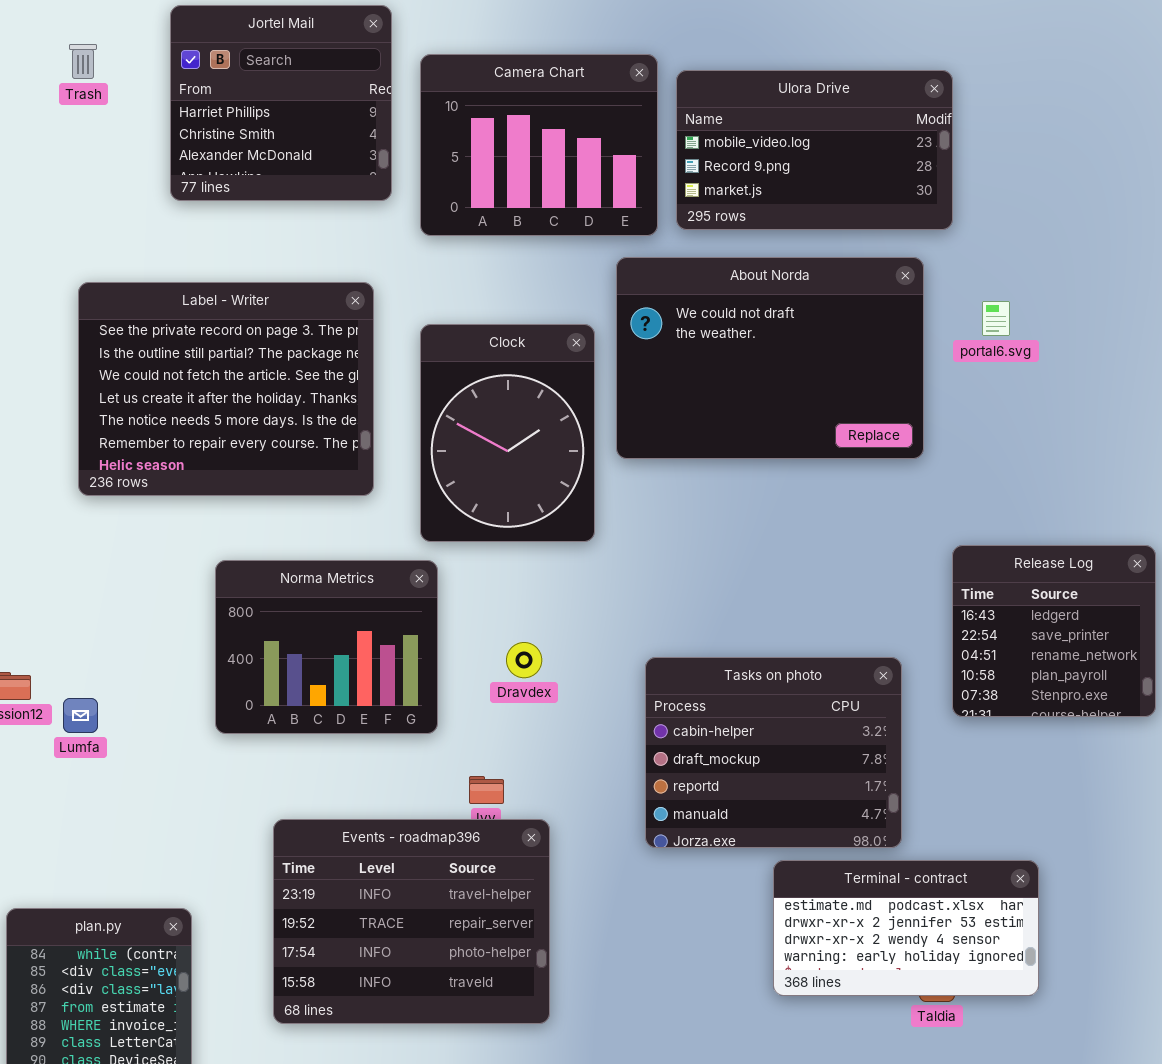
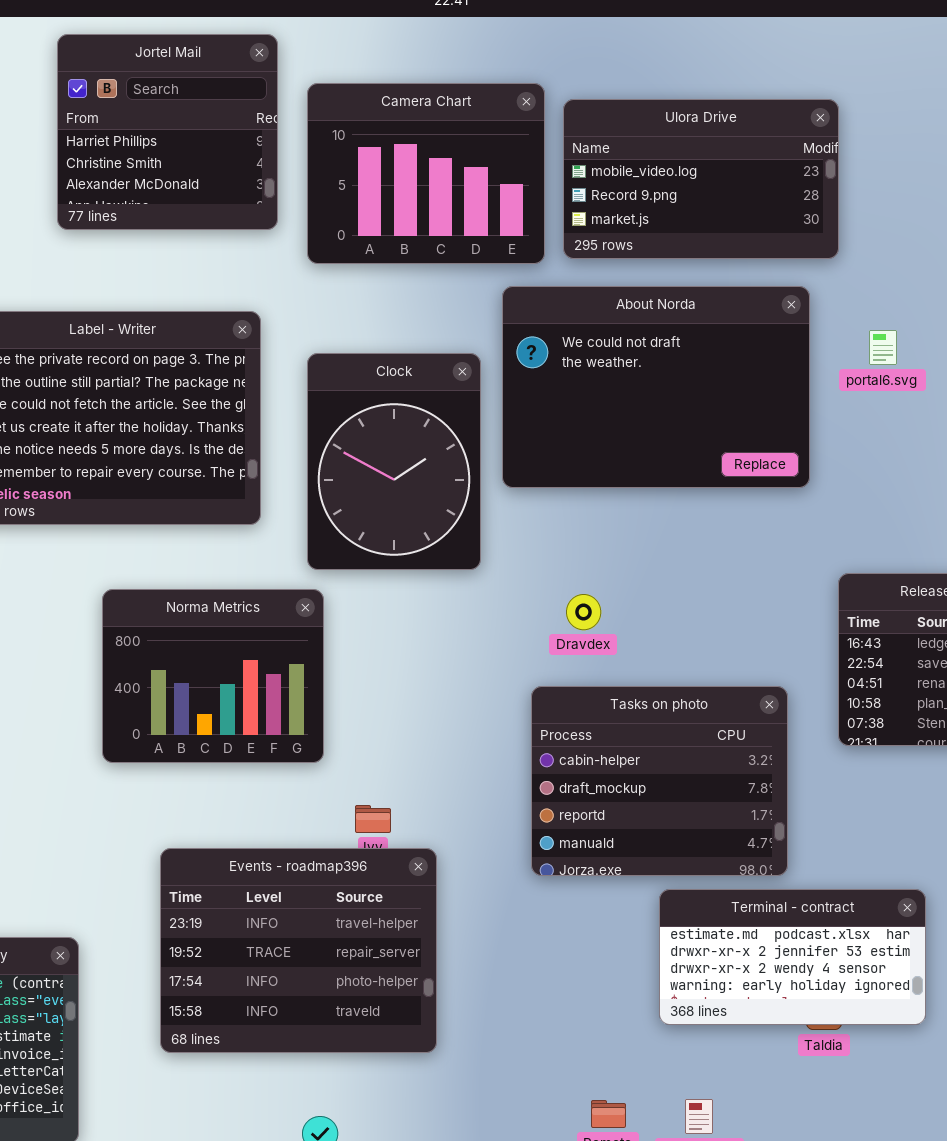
Dravdex: [506,642,542,678] -> [566,594,601,630], moved

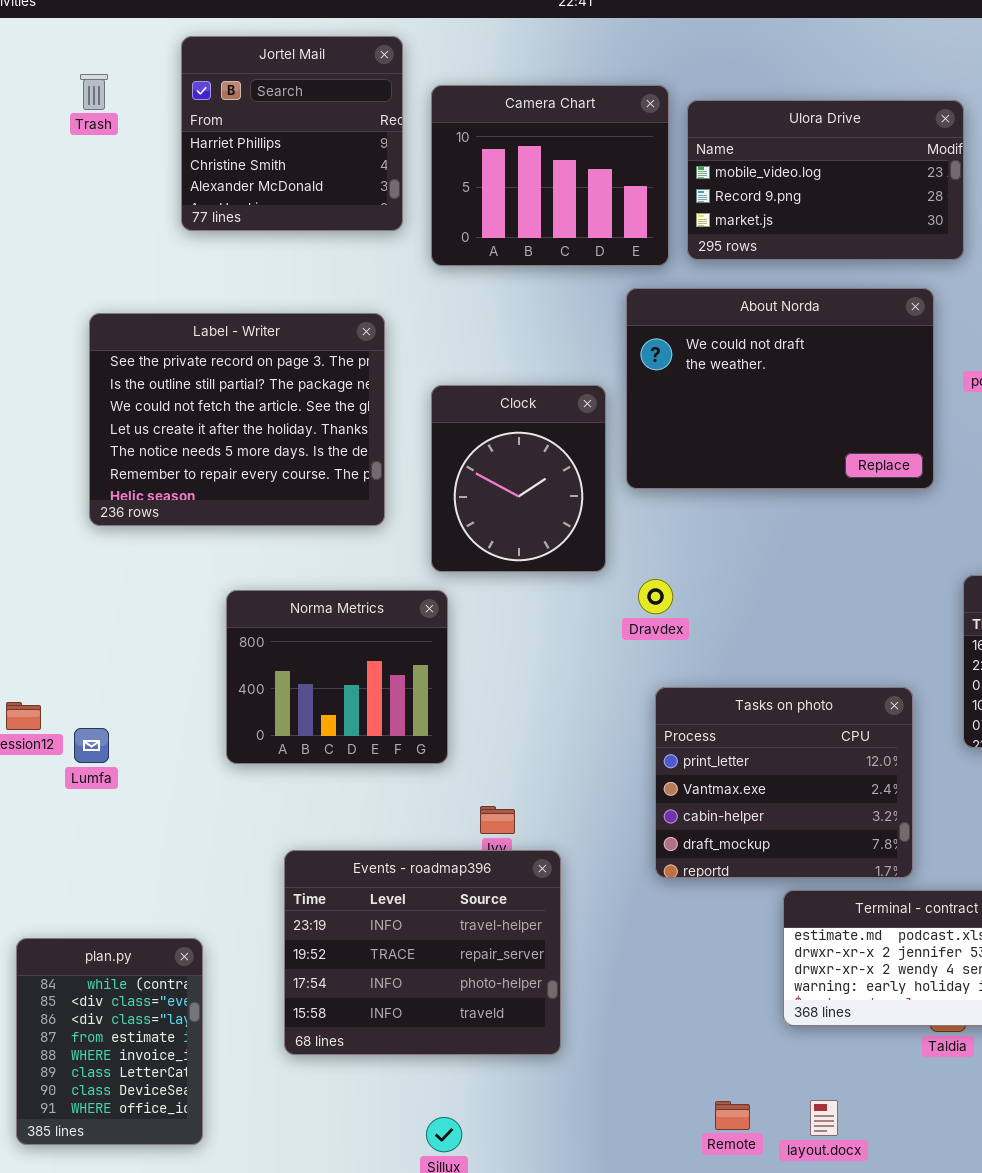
Clock: [307,353,481,570] -> [431,385,606,572], resized
Dravdex: [566,594,601,630] -> [638,579,673,614], moved
Tasks on photo: [531,686,788,876] -> [655,687,913,878], scrolled up 2 rows

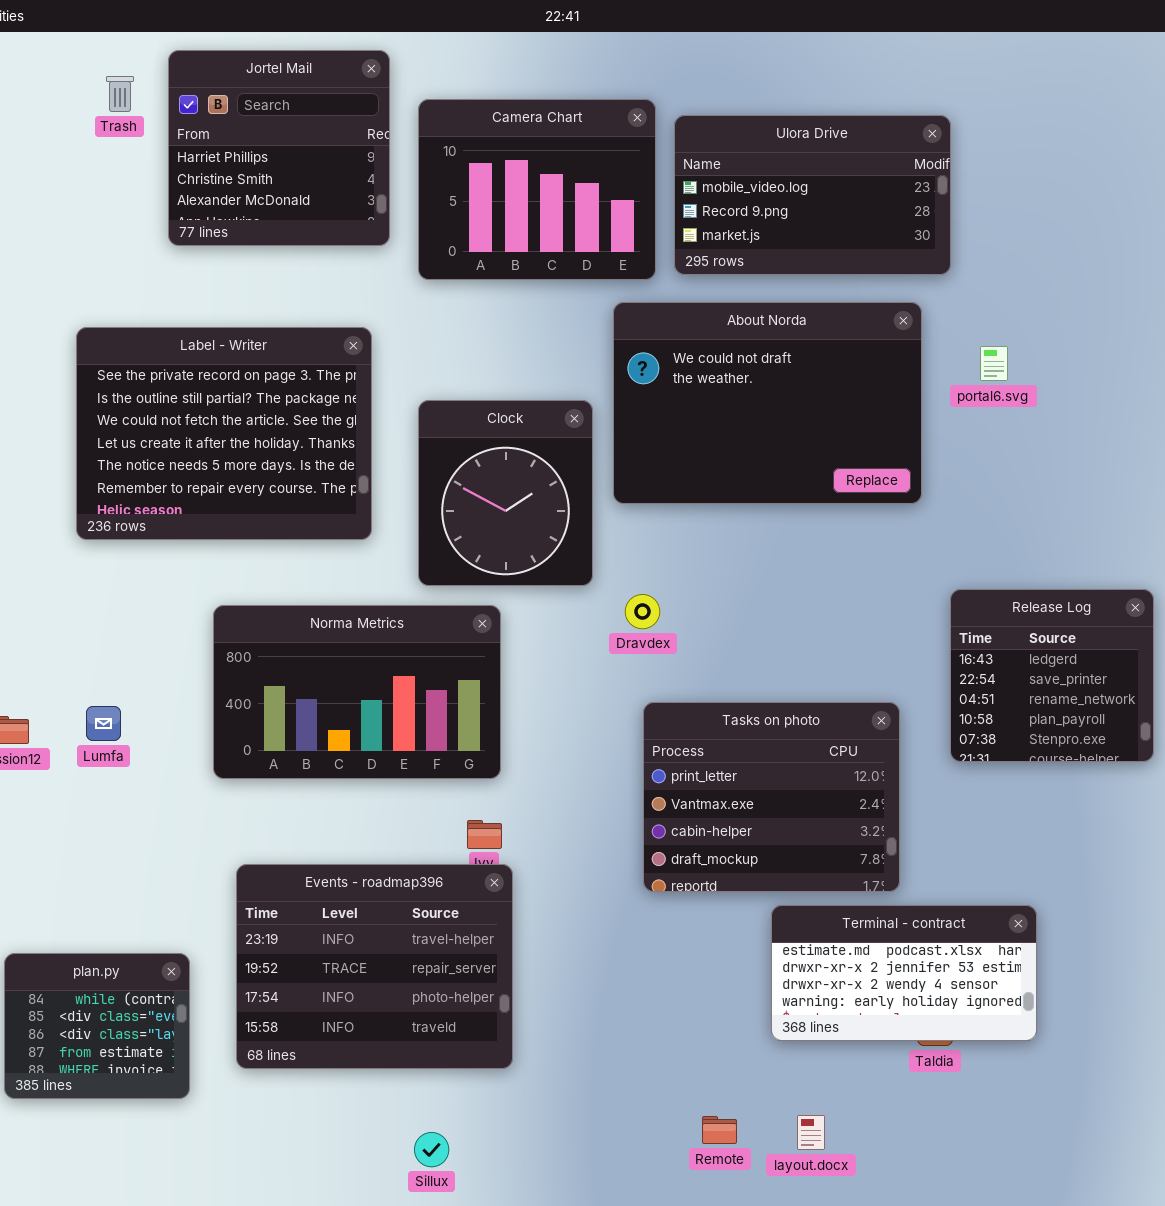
Trash: [80,74,108,110] -> [106,76,134,112], moved
Norma Metrics: [226,590,448,764] -> [213,605,501,779], resized
Lumfa: [74,728,109,763] -> [86,706,121,741], moved
Events - roadmap396: [284,850,561,1055] -> [236,864,513,1069], moved
plan.py: [16,938,203,1145] -> [4,953,190,1099], resized

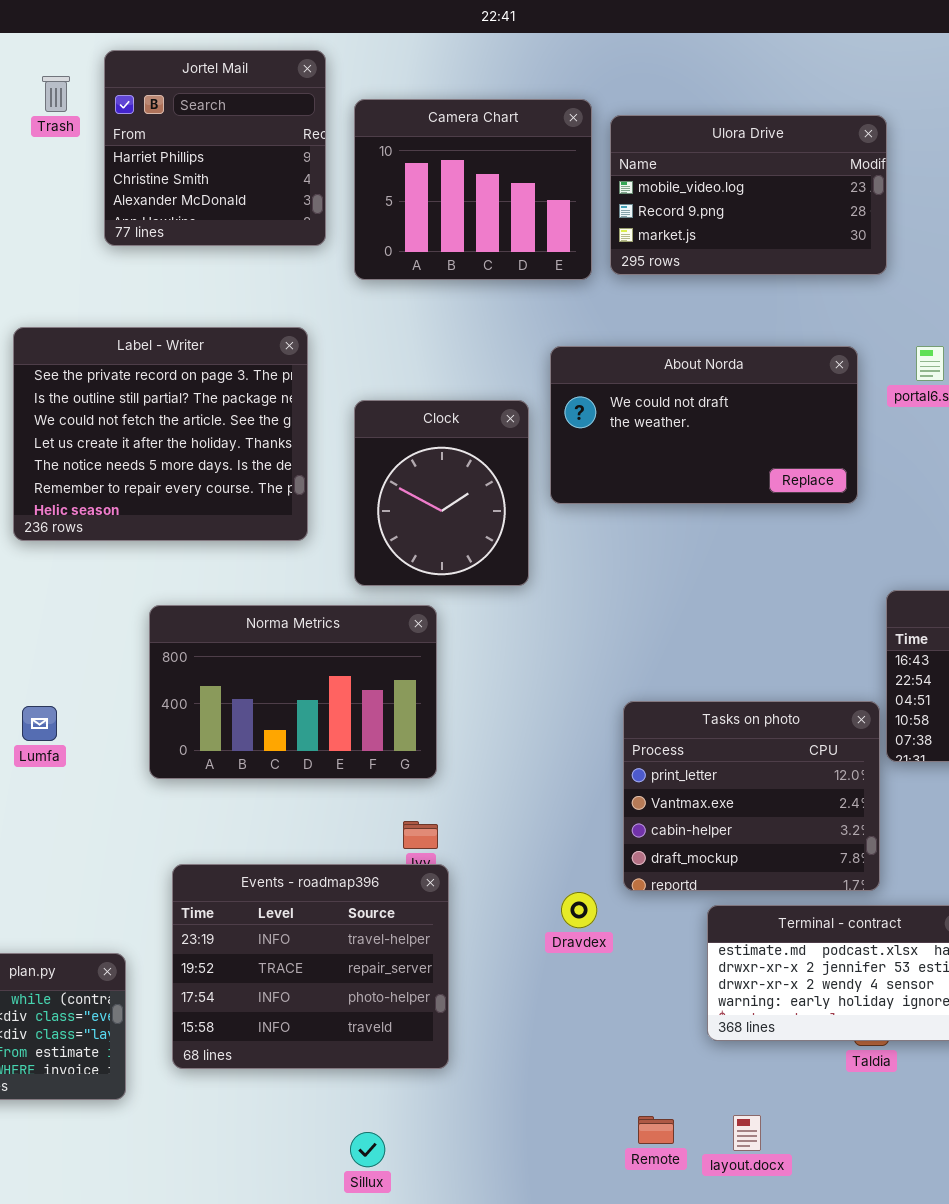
About Norda: [613,302,922,504] -> [550,346,858,504], resized
Dravdex: [625,594,660,629] -> [561,892,597,928], moved
Tasks on photo: [643,702,900,892] -> [623,701,880,891], moved

